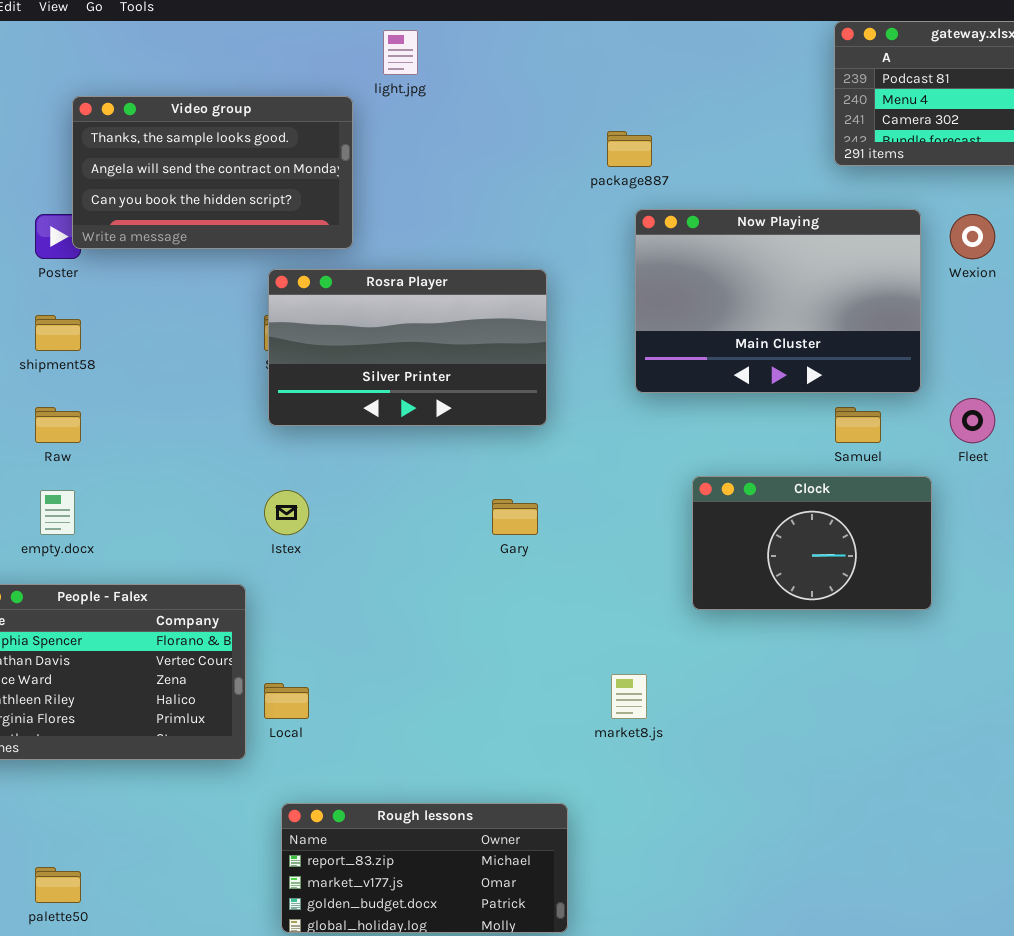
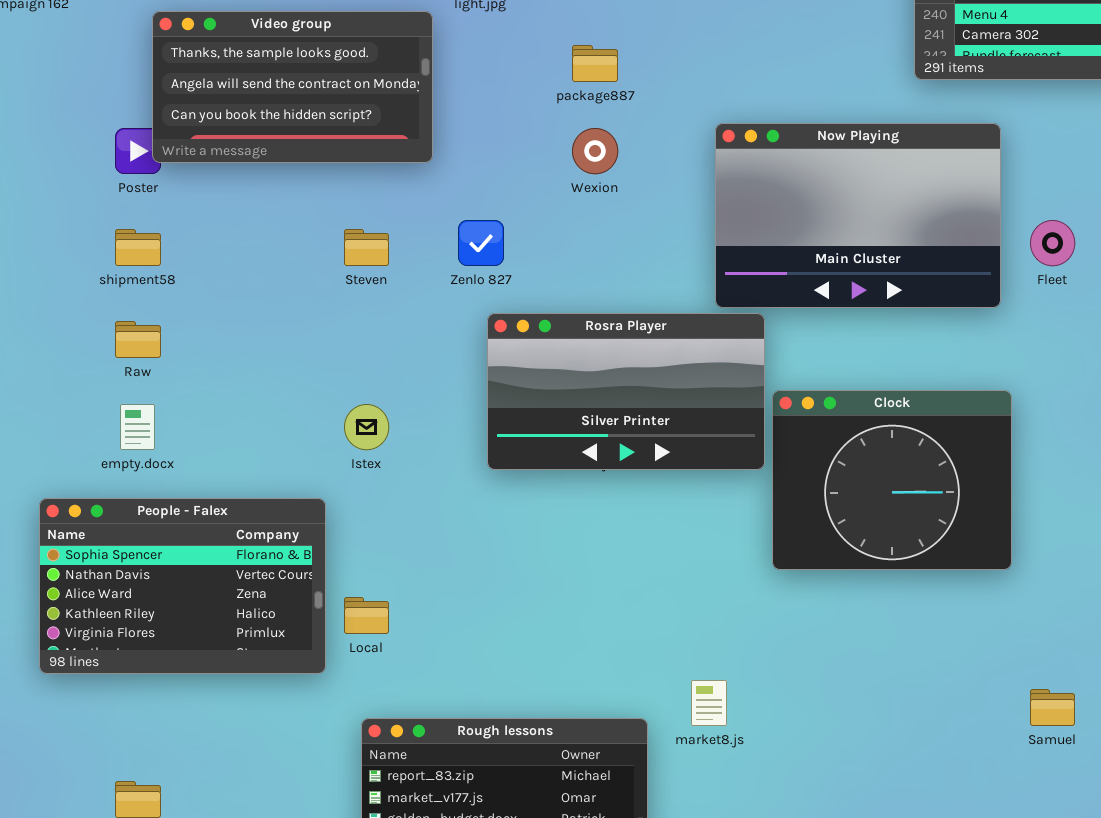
package887: [607,131,652,167] -> [572,45,618,82], moved
Wexion: [950,214,995,259] -> [572,128,618,174], moved
Rosra Player: [268,269,547,426] -> [487,313,765,470], moved
Fleet: [950,398,995,443] -> [1030,220,1075,266], moved
Samuel: [835,407,881,443] -> [1030,689,1075,726], moved
Clock: [692,476,932,610] -> [772,390,1012,570], resized
market8.js: [611,674,647,719] -> [691,680,727,726], moved

